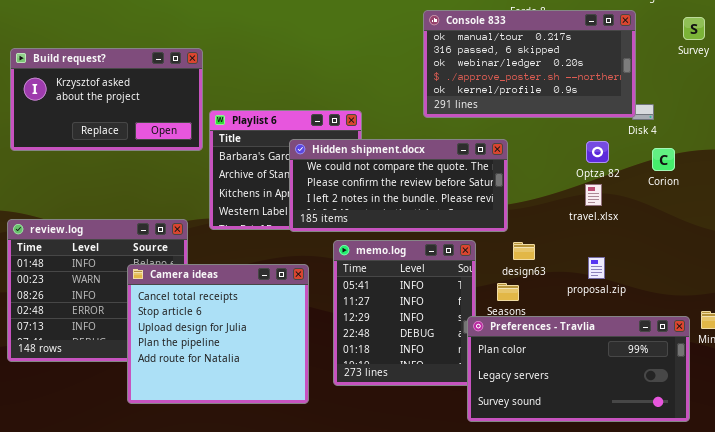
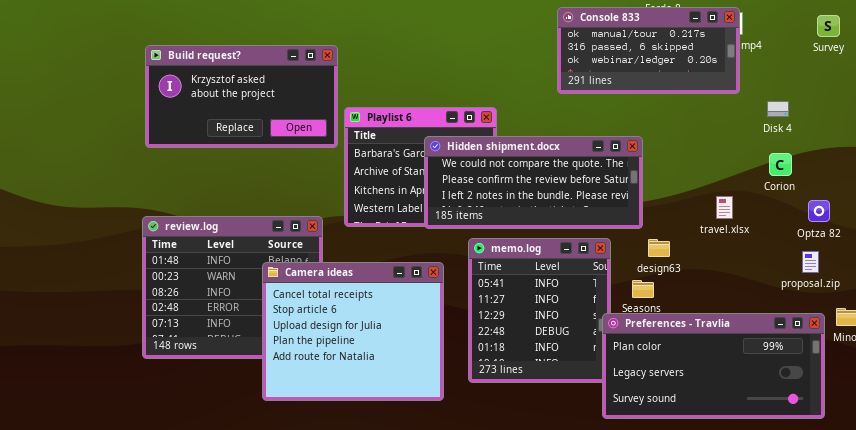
Console 833: [423,10,636,118] -> [557,7,740,94], resized
Optza 82: [586,141,609,163] -> [808,200,830,222], moved
Corion: [652,148,675,171] -> [769,153,792,176], moved
travel.xlsx: [585,184,602,206] -> [716,196,733,219], moved
proposal.zip: [588,257,605,279] -> [802,251,819,273], moved

